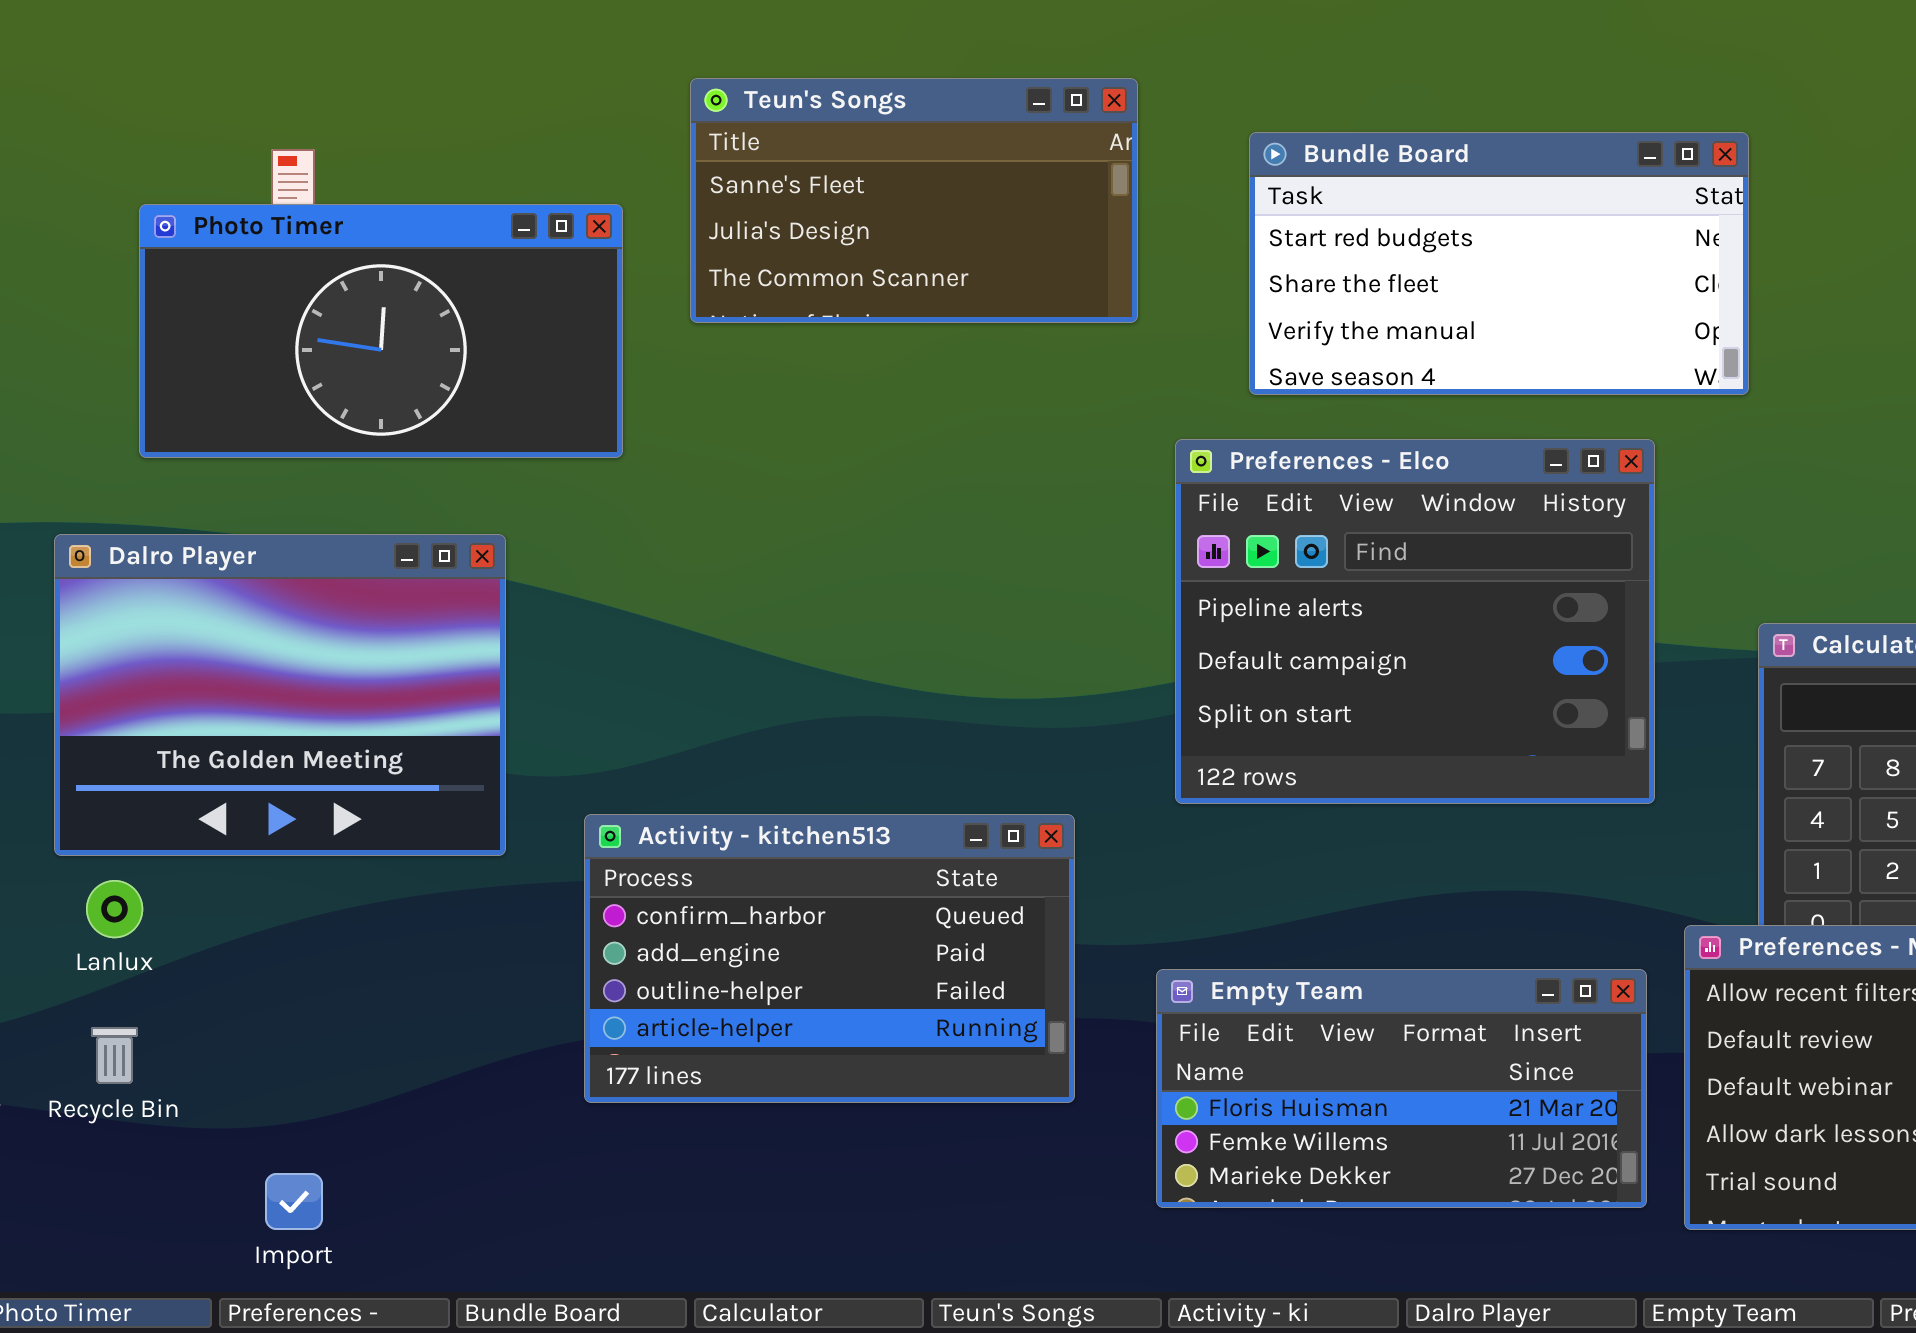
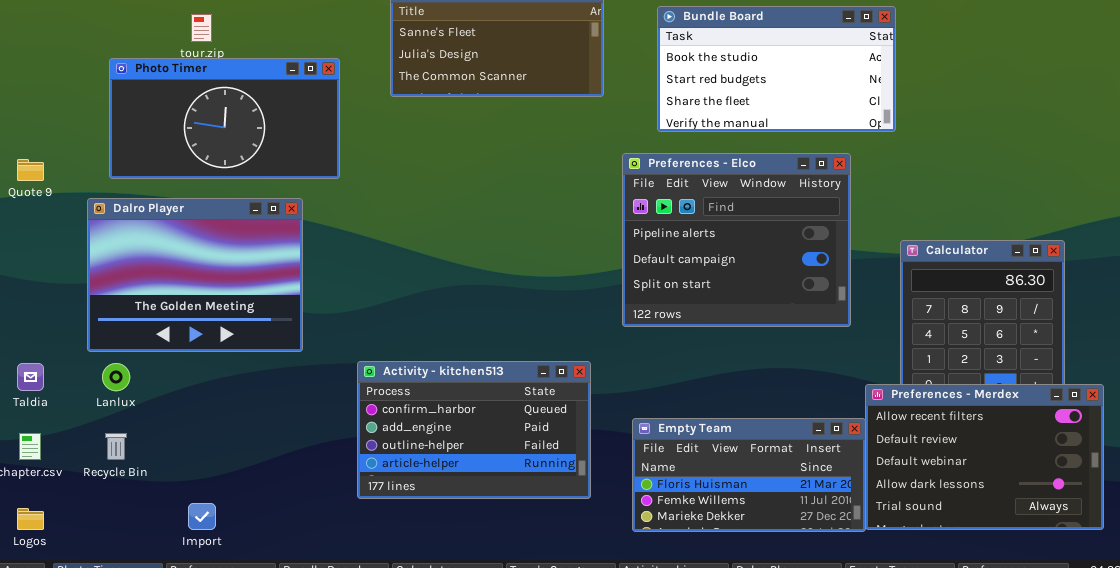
Bundle Board: [1249,132,1749,395] -> [657,6,896,132], scrolled up 1 row
Photo Timer: [139,204,623,458] -> [109,58,340,179], moved
Activity - kitchen513: [584,814,1075,1103] -> [357,361,591,499], moved
Empty Team: [1156,969,1647,1208] -> [632,418,866,532], moved

